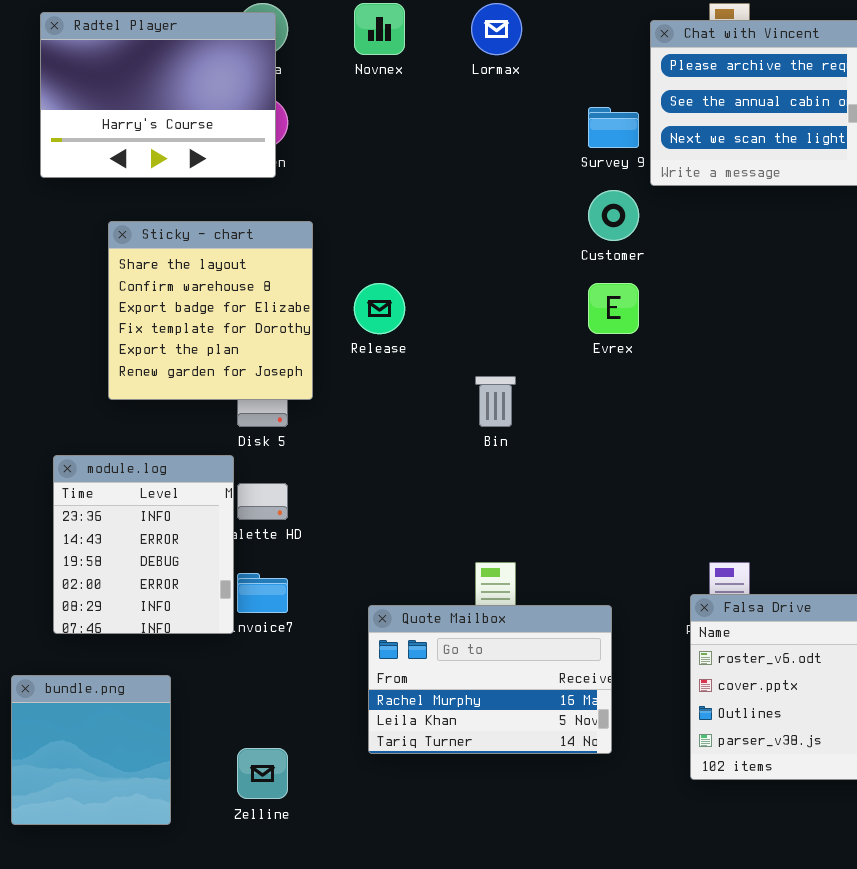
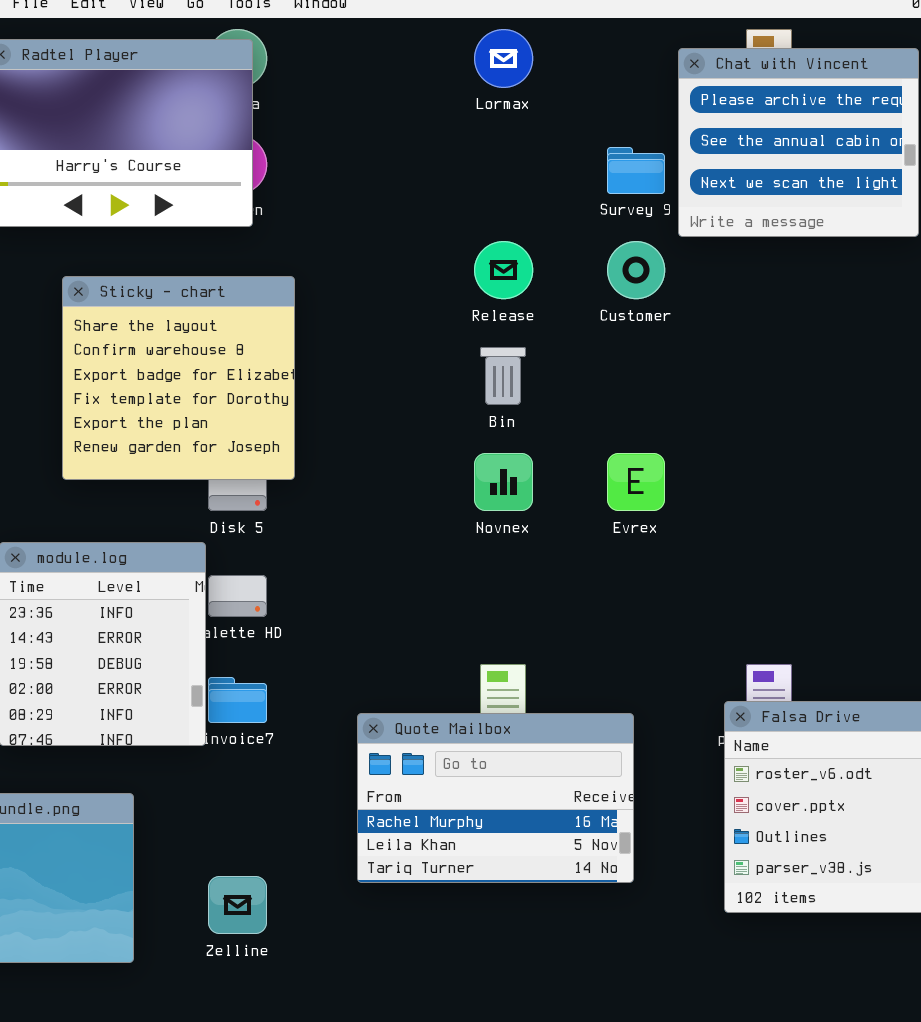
Novnex: [354,3,405,55] -> [474,453,533,511], moved
Release: [354,283,405,334] -> [474,241,533,299], moved
Evrex: [588,283,639,334] -> [607,453,665,511], moved
Bin: [475,376,516,427] -> [480,347,526,405], moved

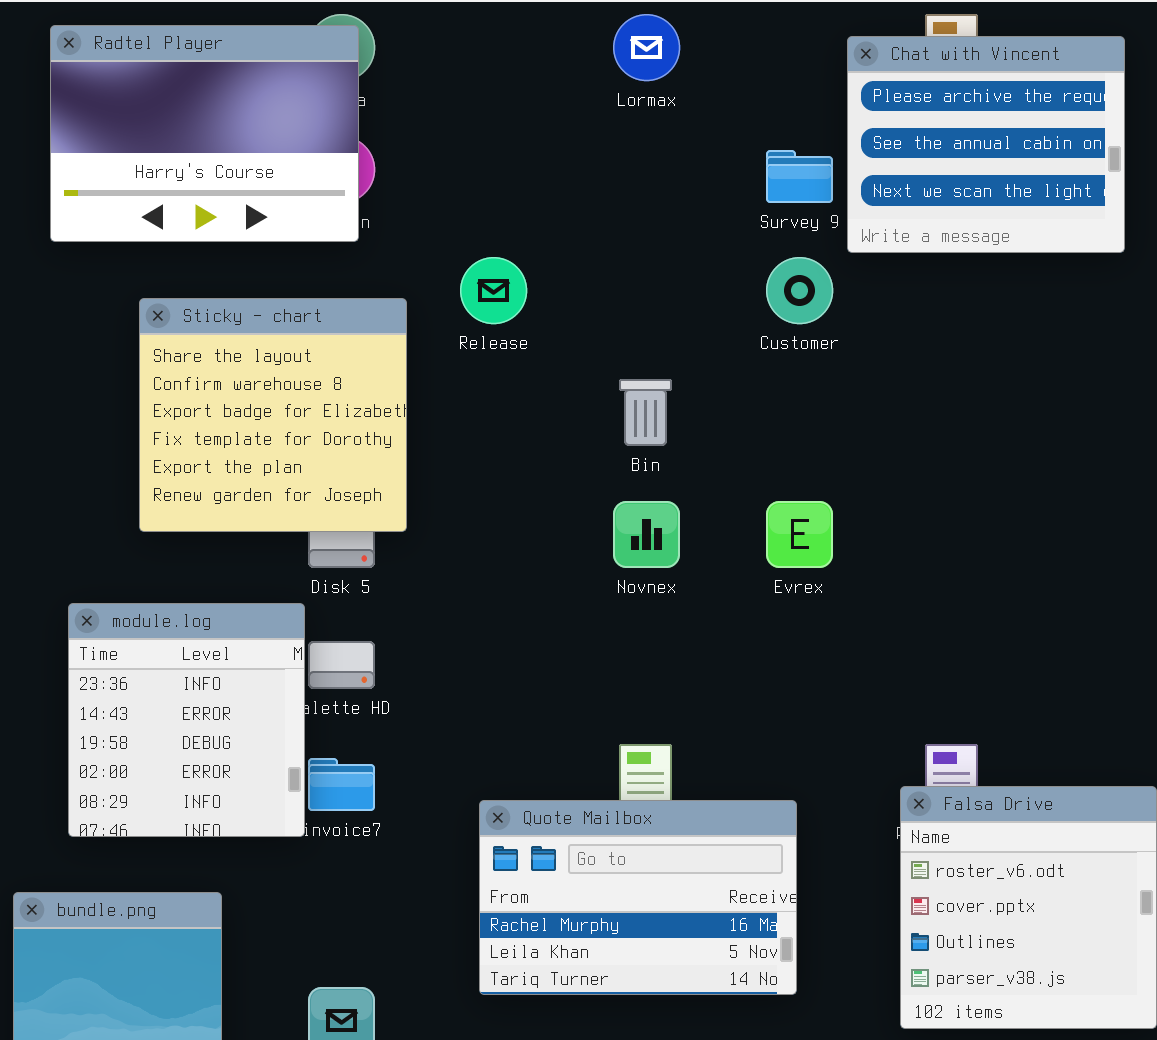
Release: [474,241,533,299] -> [460,257,527,324], moved

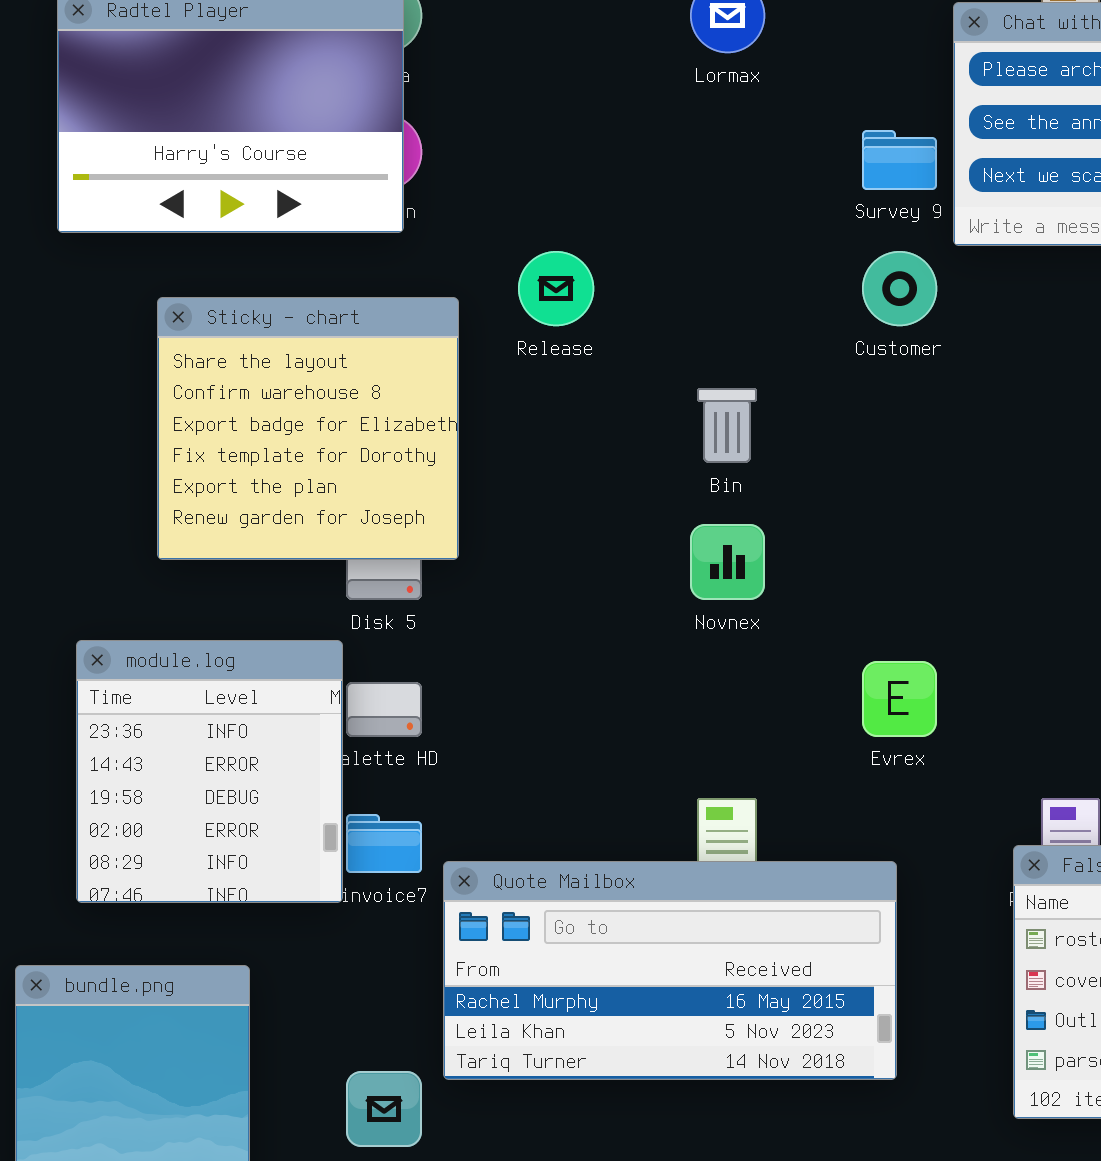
Evrex: [766,501,833,568] -> [862,661,937,737], moved
Quote Mailbox: [479,800,797,995] -> [443,861,897,1080], resized

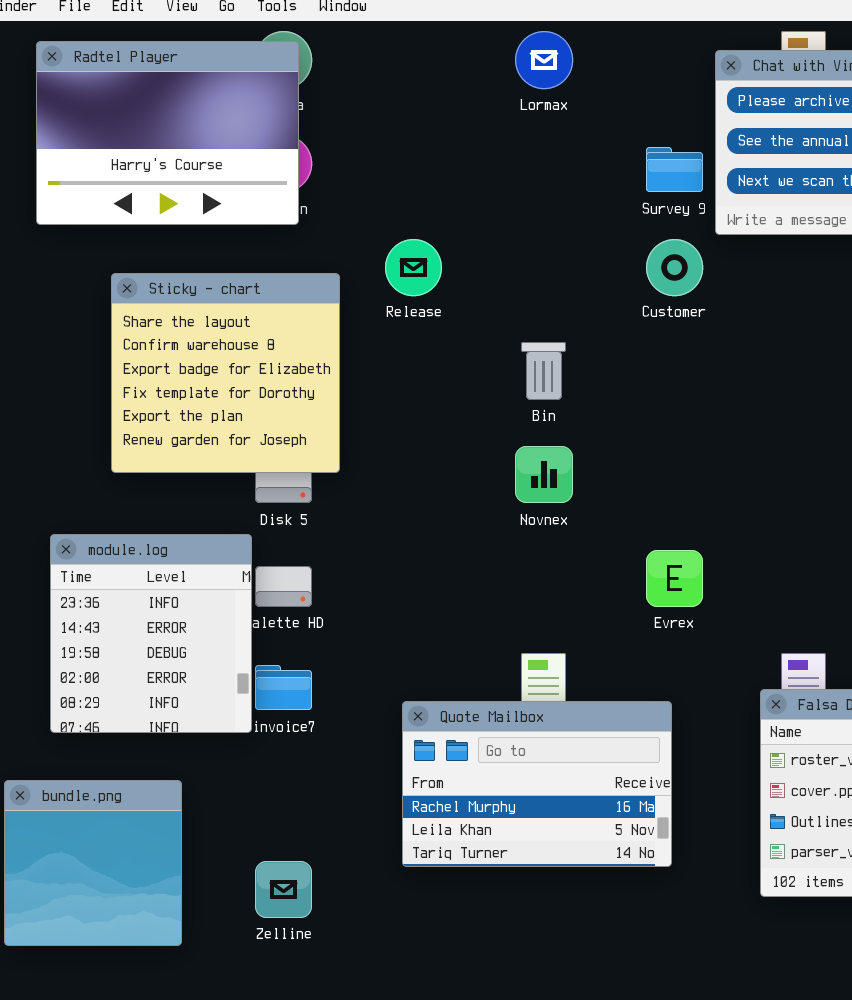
Quote Mailbox: [443,861,897,1080] -> [402,701,672,867], resized

